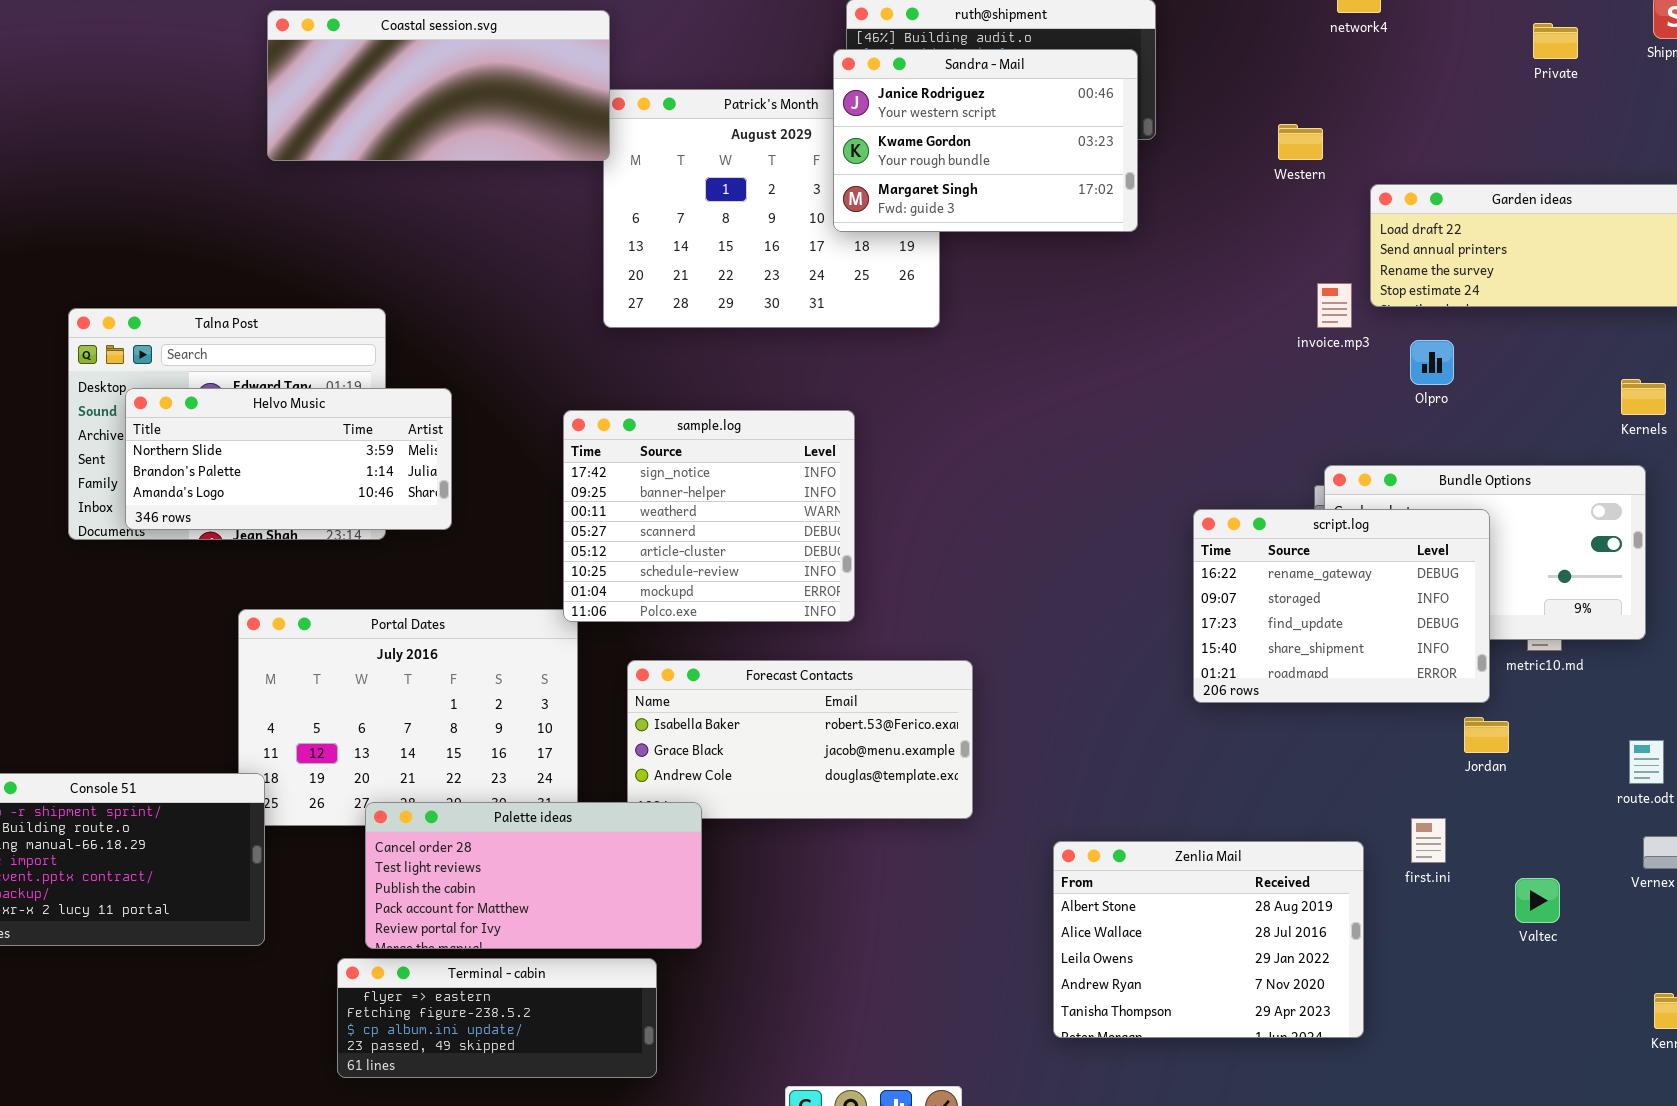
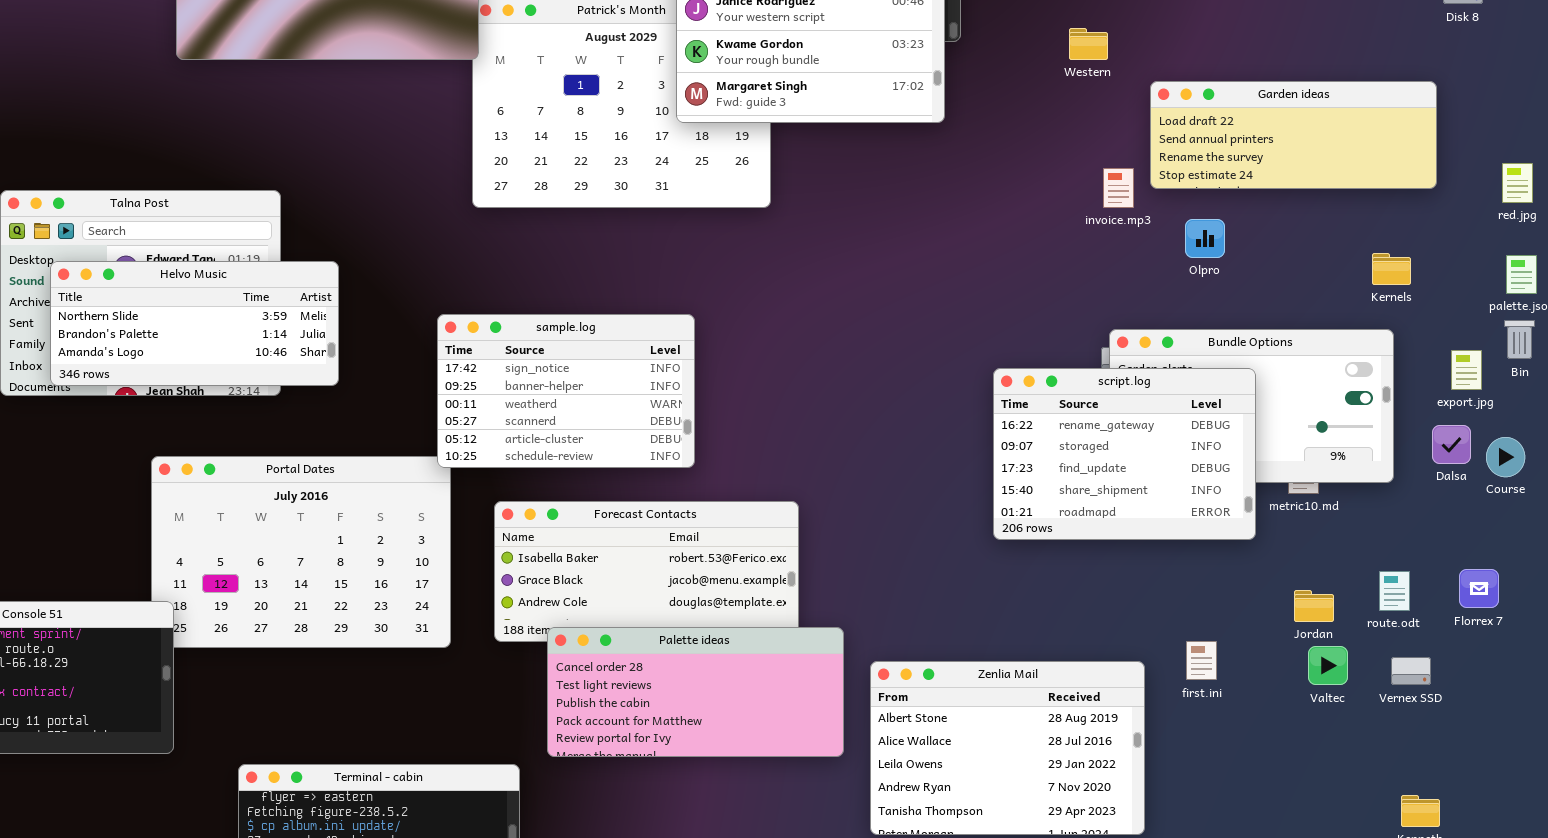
sample.log: [563,410,855,622] -> [437,314,695,468], resized
Jordan: [1464,717,1509,753] -> [1294,590,1334,622], moved
Palette ideas: [365,802,702,949] -> [547,627,844,757], moved
Valtec: [1515,878,1560,923] -> [1308,646,1348,685], moved

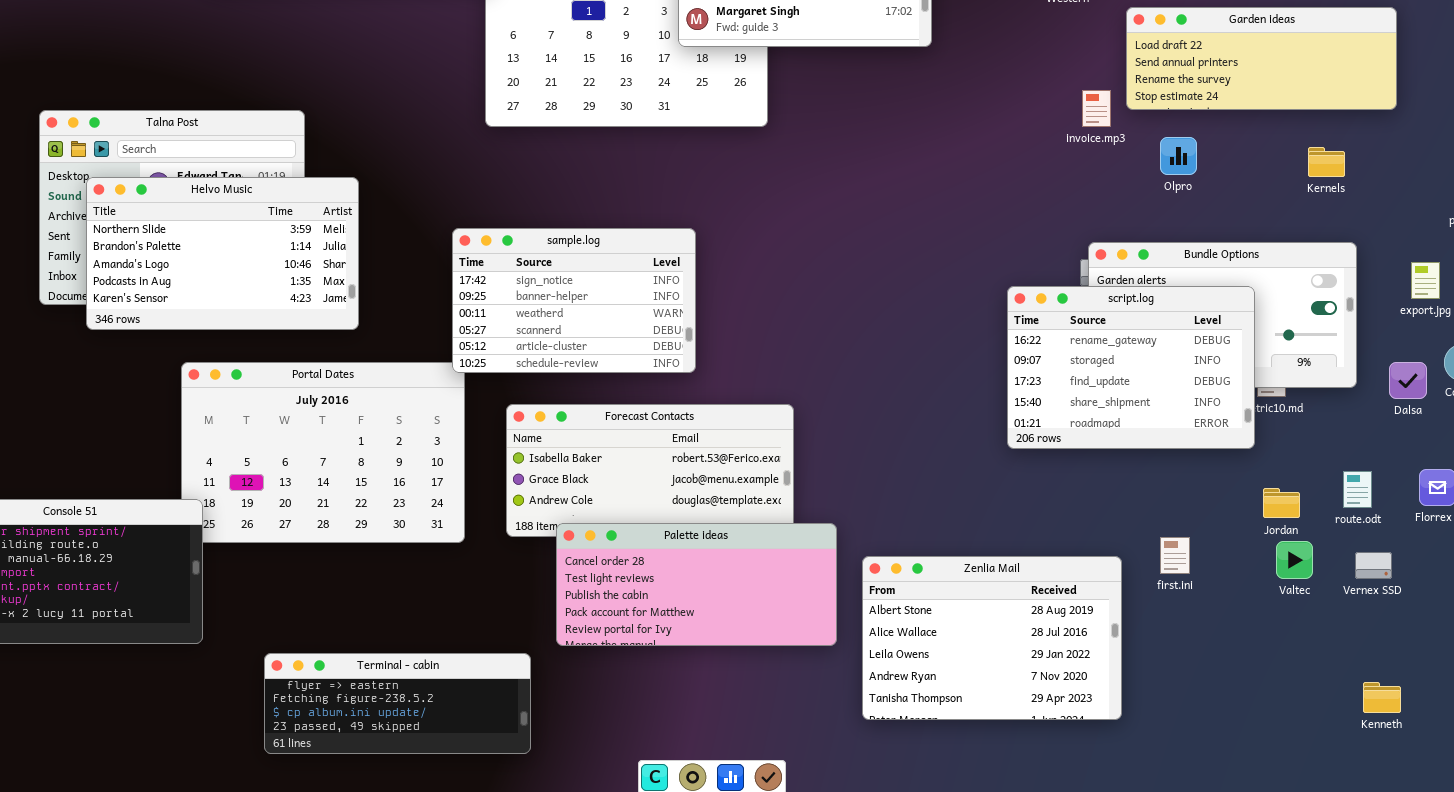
Kernels: [1372,253,1411,285] -> [1308,147,1345,177], moved
Helvo Music: [50,261,339,386] -> [86,177,359,330], resized
script.log: [993,368,1256,540] -> [1007,286,1255,449], moved
Dalsa: [1432,425,1471,464] -> [1389,362,1427,399], moved

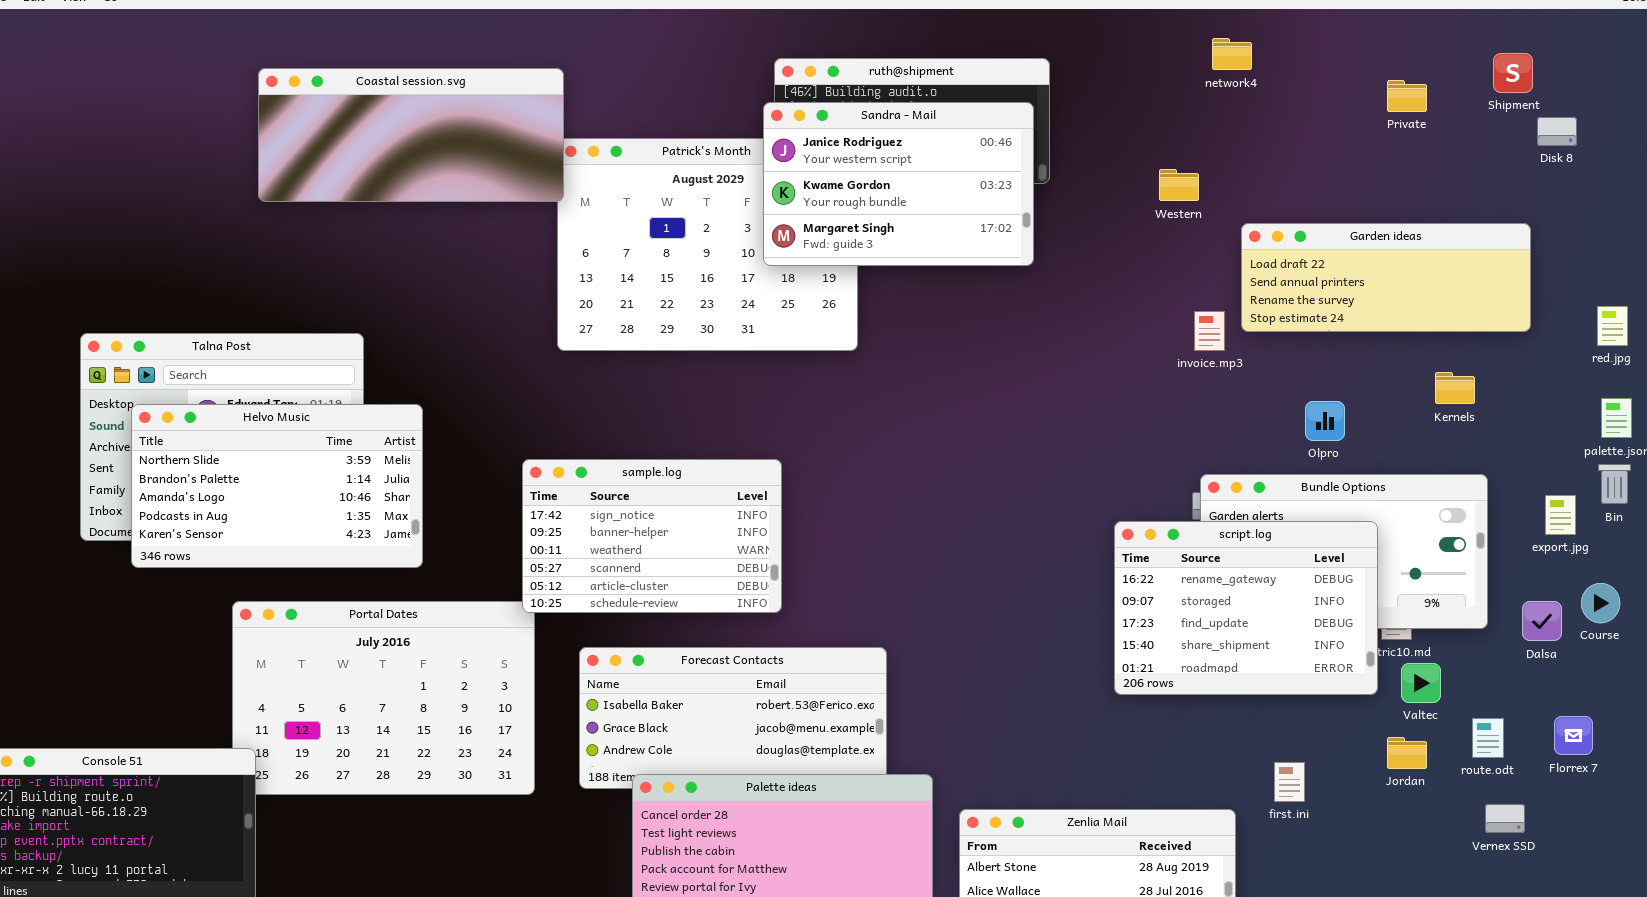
Olpro: [1160,137,1197,175] -> [1305,401,1345,441], moved
first.ini: [1160,537,1190,574] -> [1274,762,1305,802], moved
Valtec: [1276,541,1313,579] -> [1401,663,1441,703], moved

